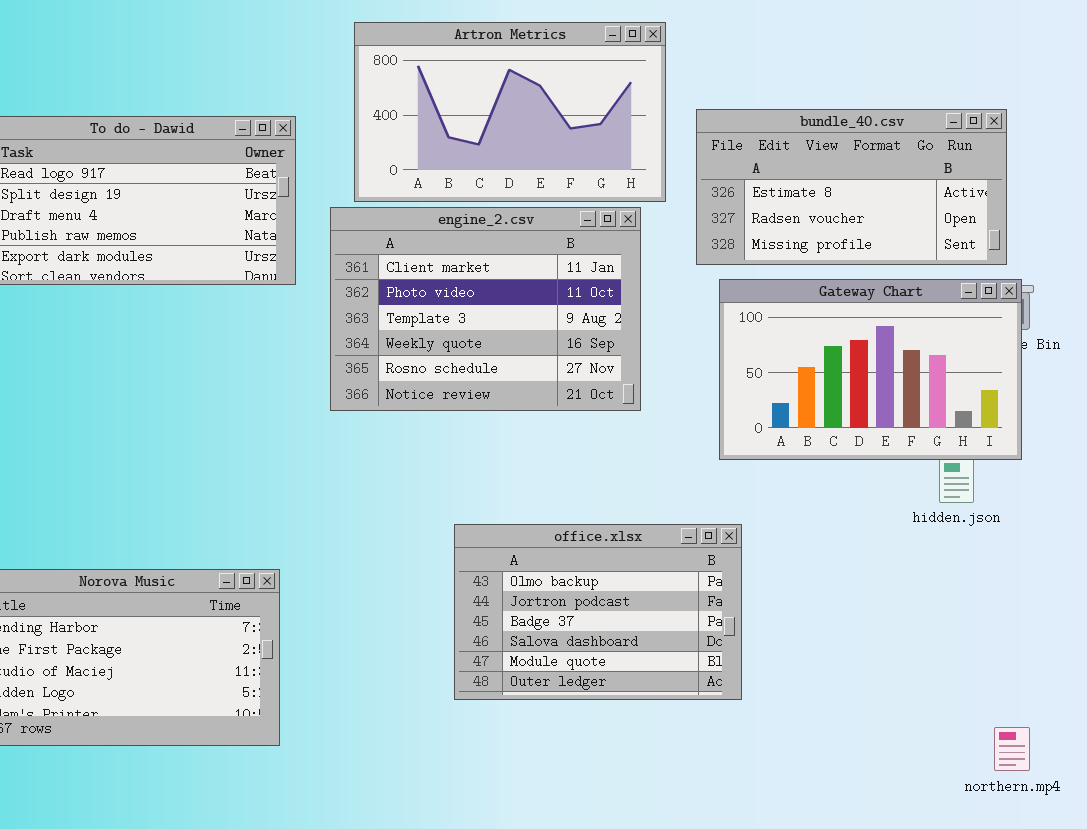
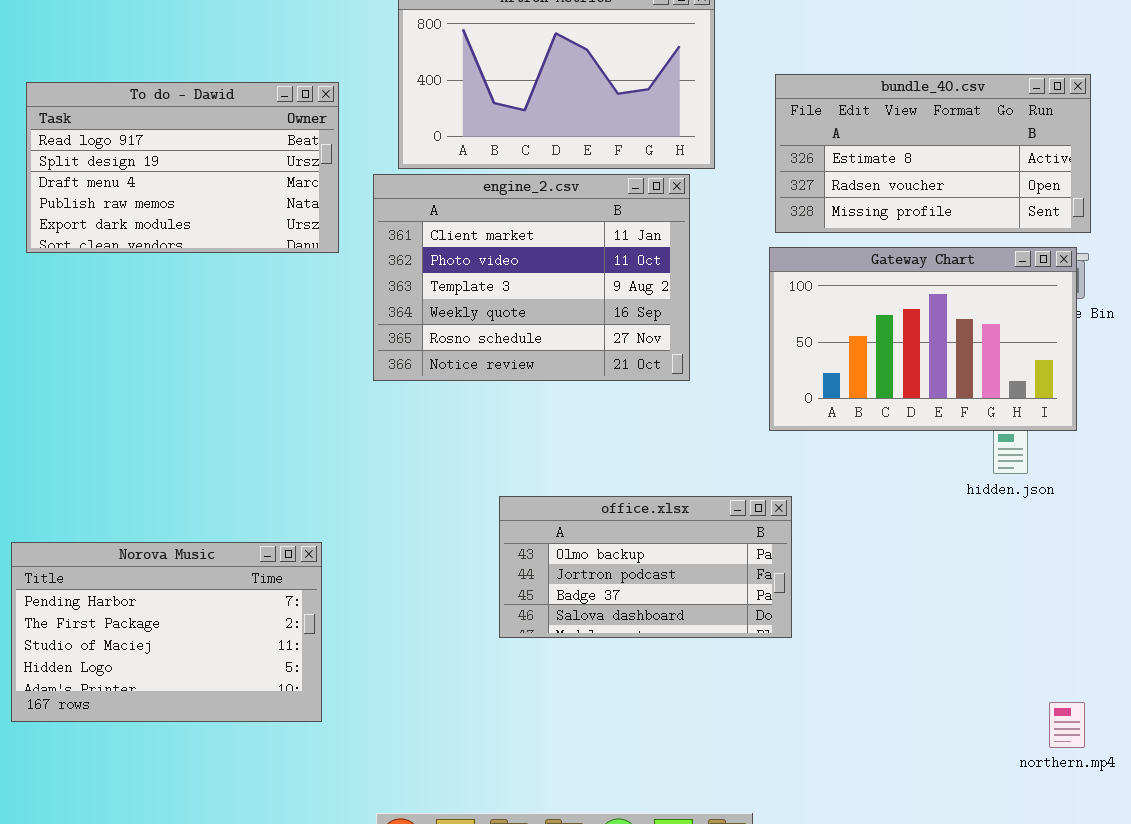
bundle_40.csv: [696,109,1007,265] -> [775,74,1091,233], moved
office.xlsx: [454,524,742,700] -> [499,496,792,638], resized

